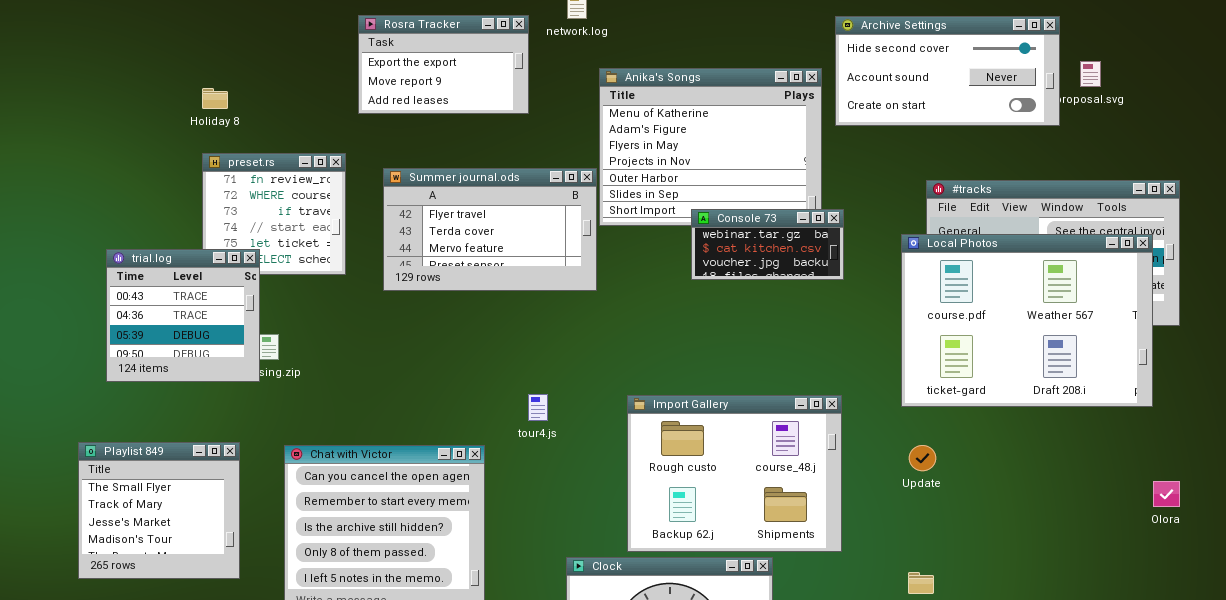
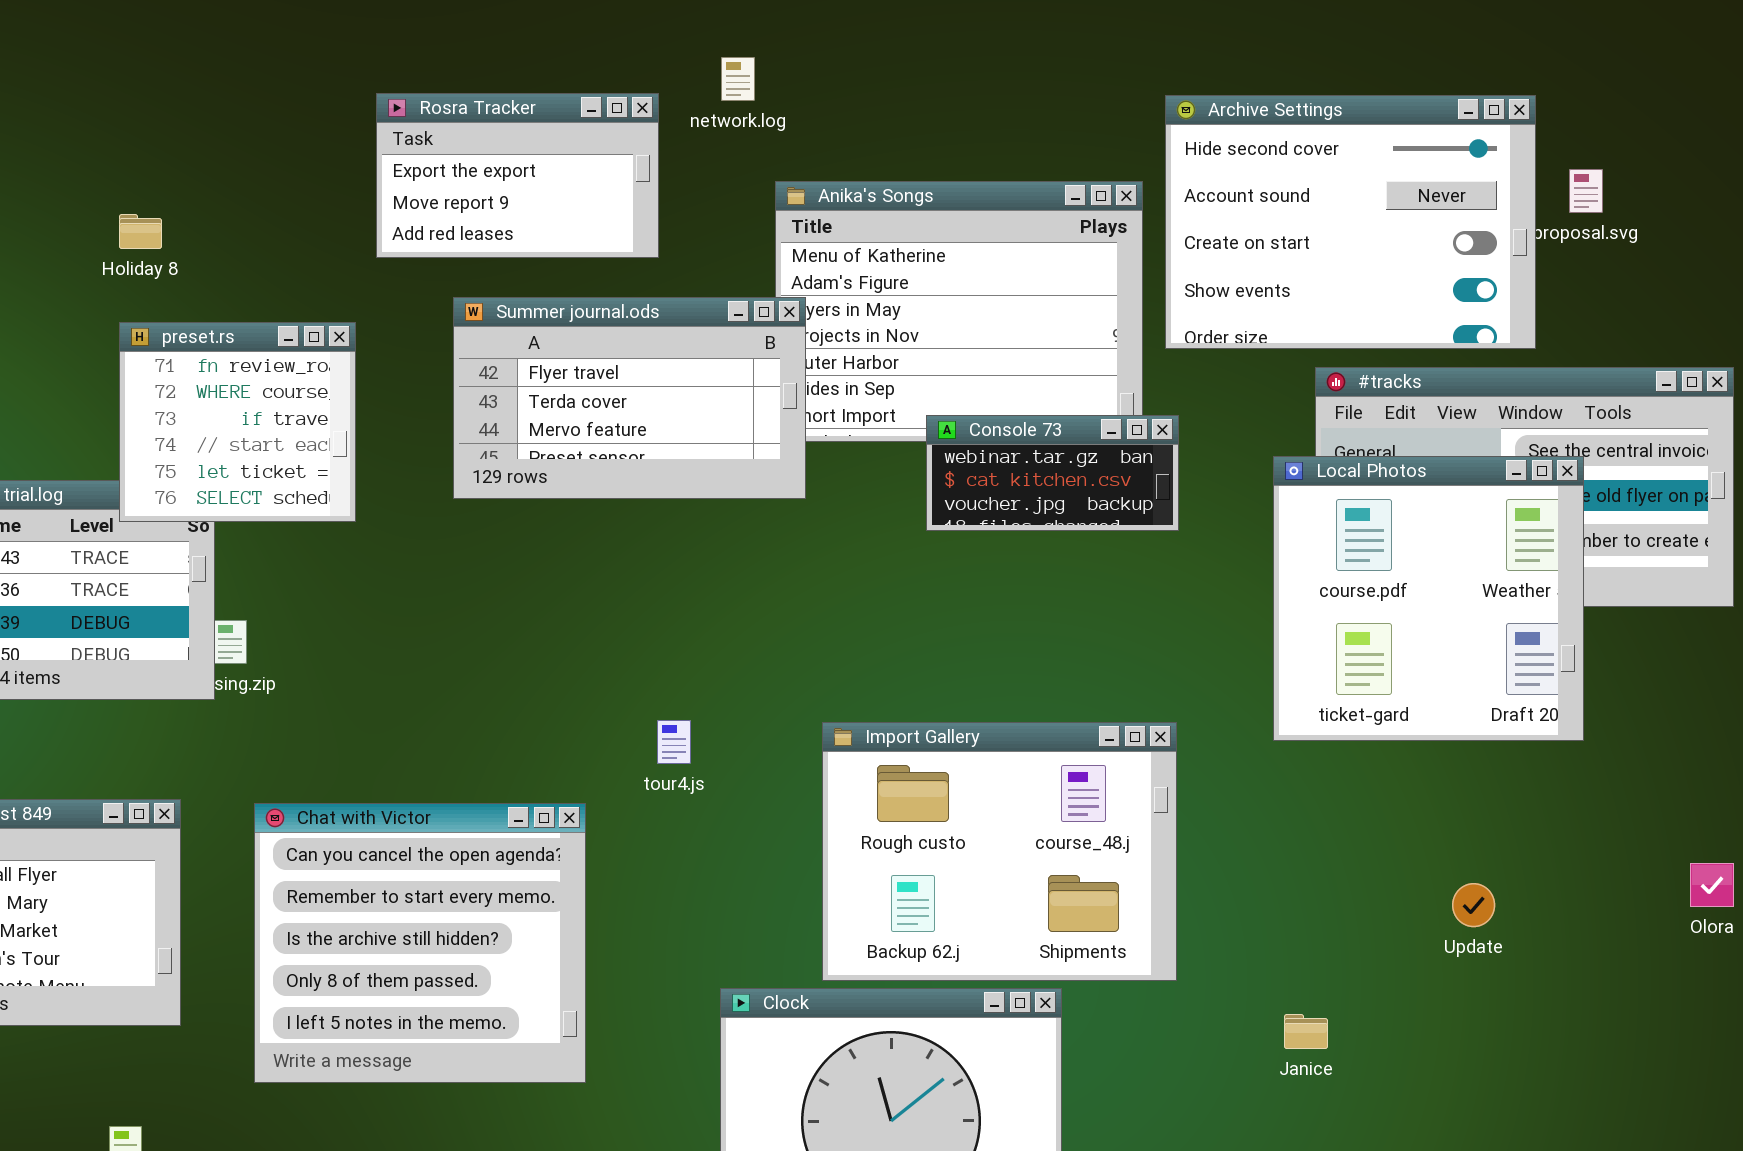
Archive Settings: [835,16,1060,126] -> [1165,95,1536,349], resized
preset.rs: [202,153,346,275] -> [119,322,356,522], raised
Summer journal.ods: [383,168,597,291] -> [453,297,806,499], moved
Local Photos: [901,234,1153,407] -> [1273,456,1584,741], resized
Update: [909,445,936,471] -> [1452,883,1495,927], moved

